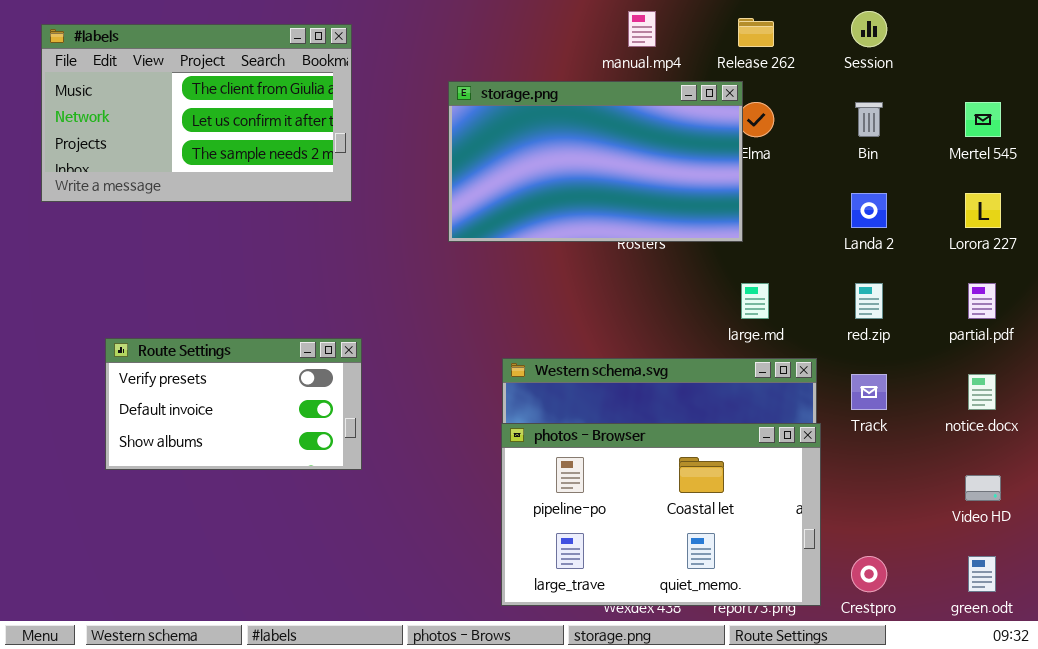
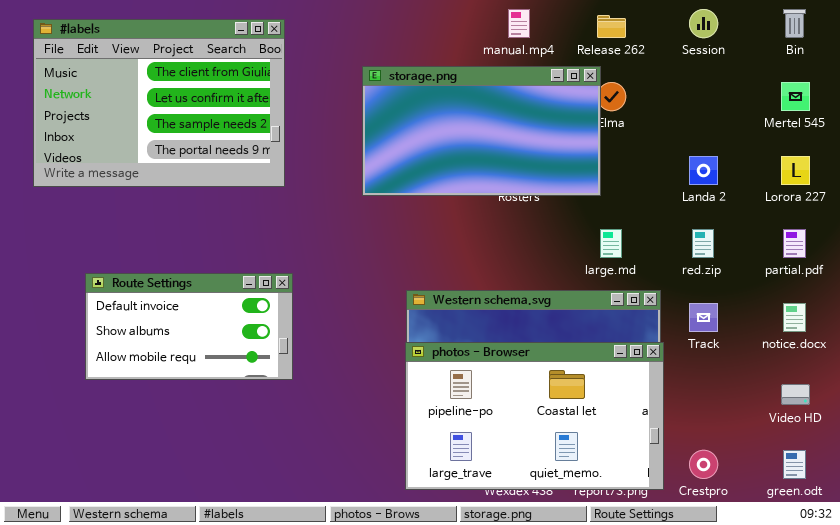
#labels: [41,24,352,202] -> [33,19,285,187], resized
Bin: [855,102,883,137] -> [783,9,806,38], moved
Route Settings: [105,338,362,470] -> [85,273,293,380], scrolled down 1 row

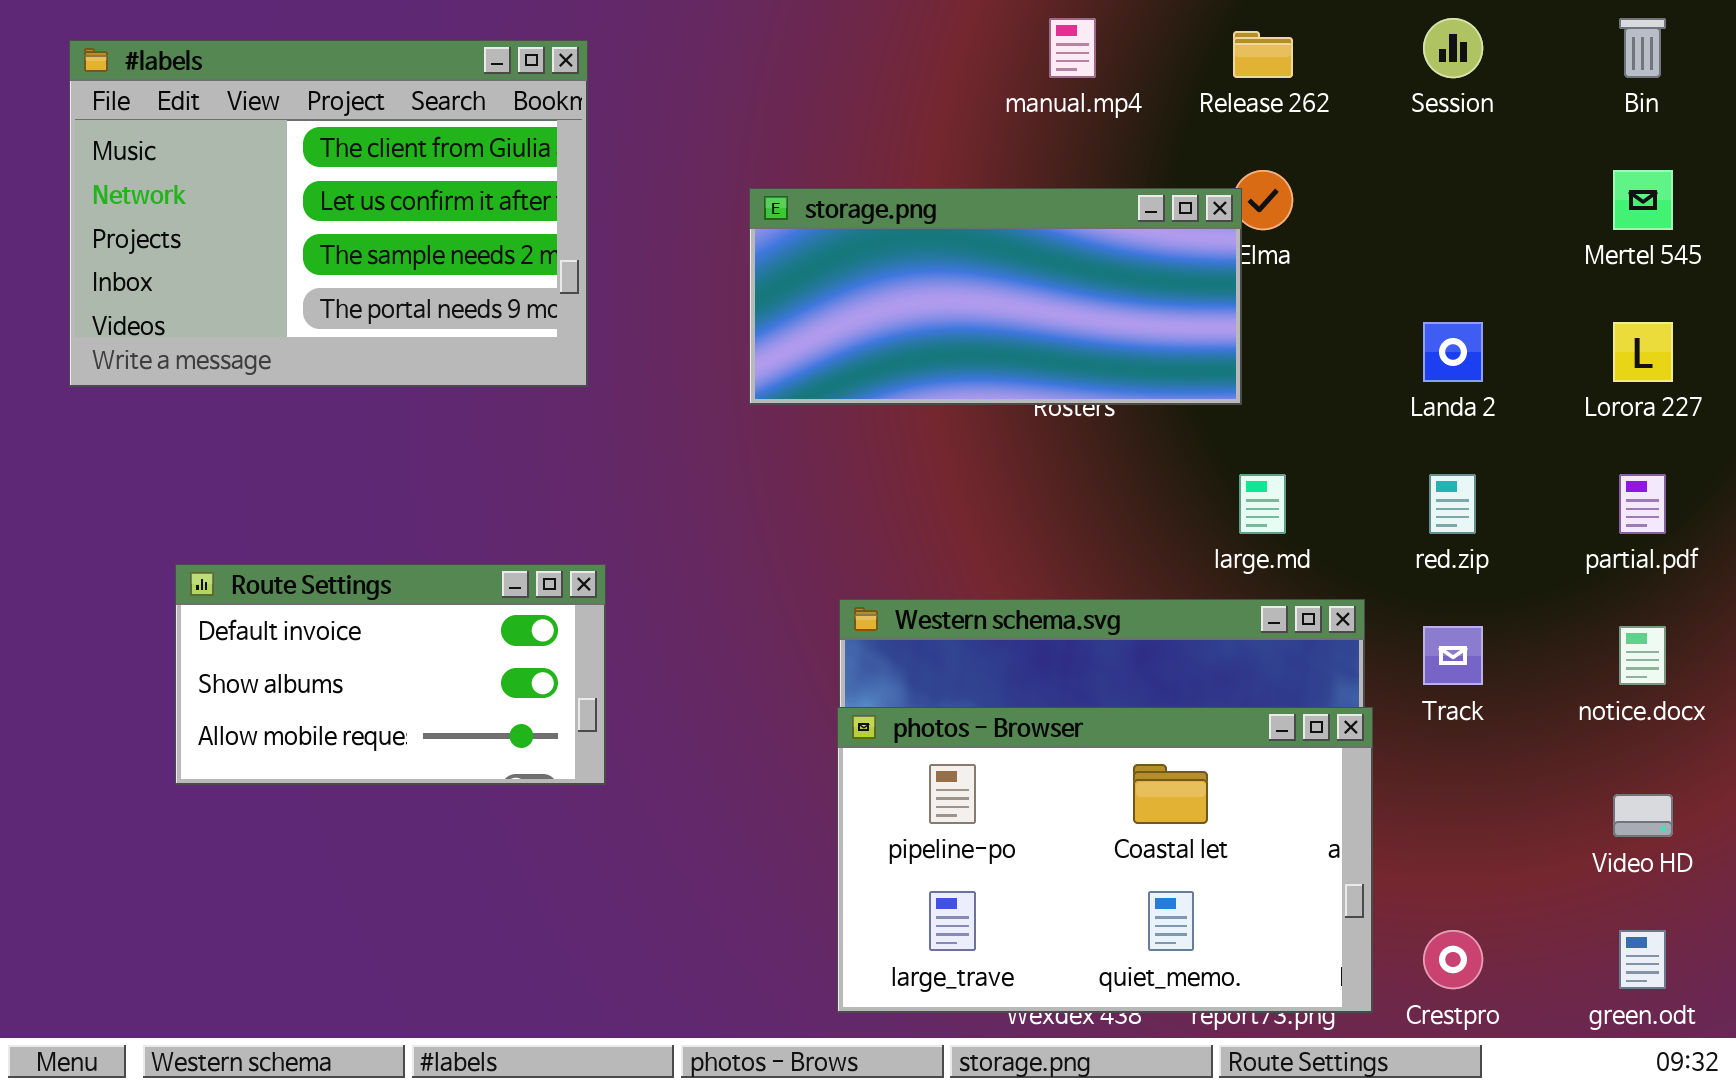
storage.png: [362,66,601,196] -> [749,188,1242,405], resized

